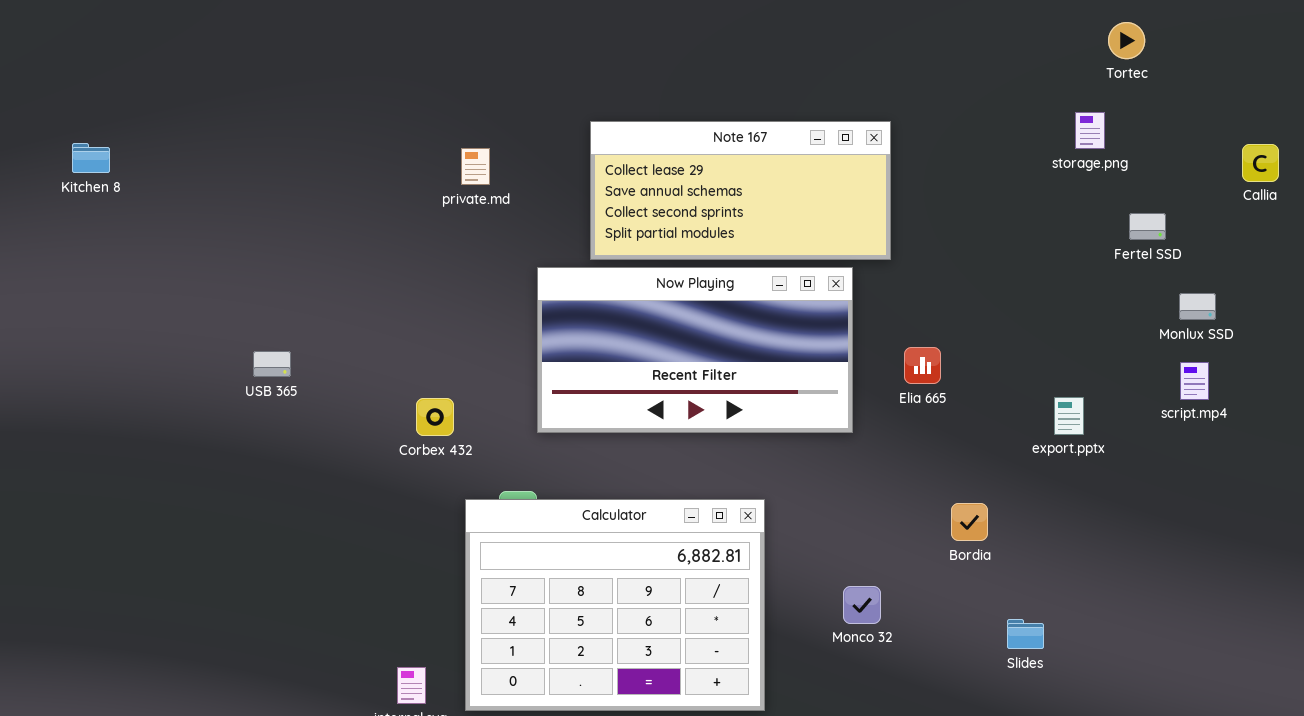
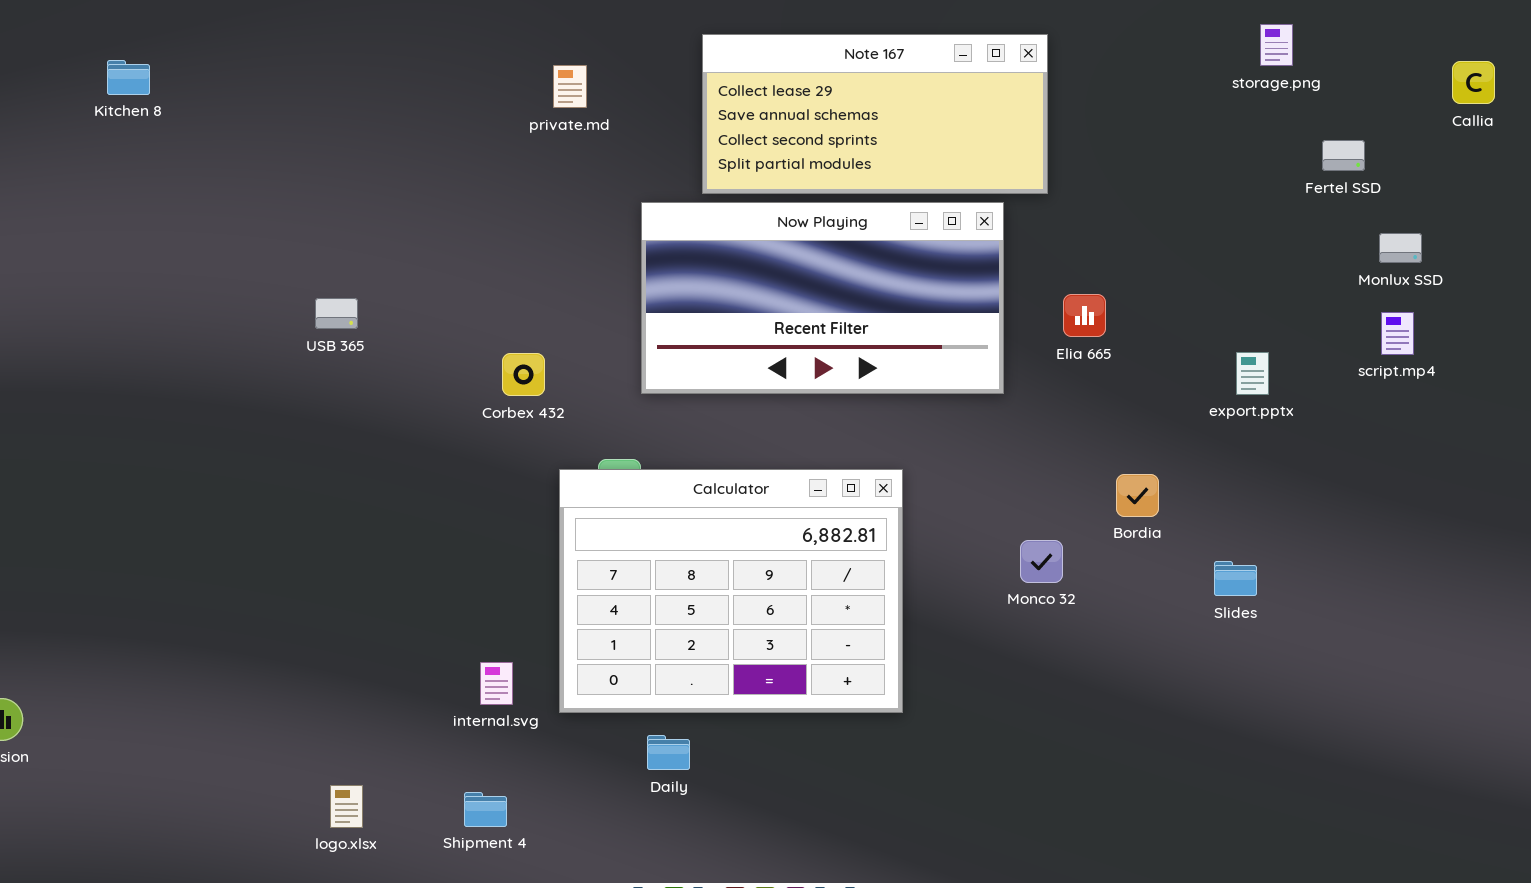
Monco 32: [843,586,881,624] -> [1020,540,1063,583], moved
Slides: [1007,619,1044,649] -> [1214,561,1257,596], moved

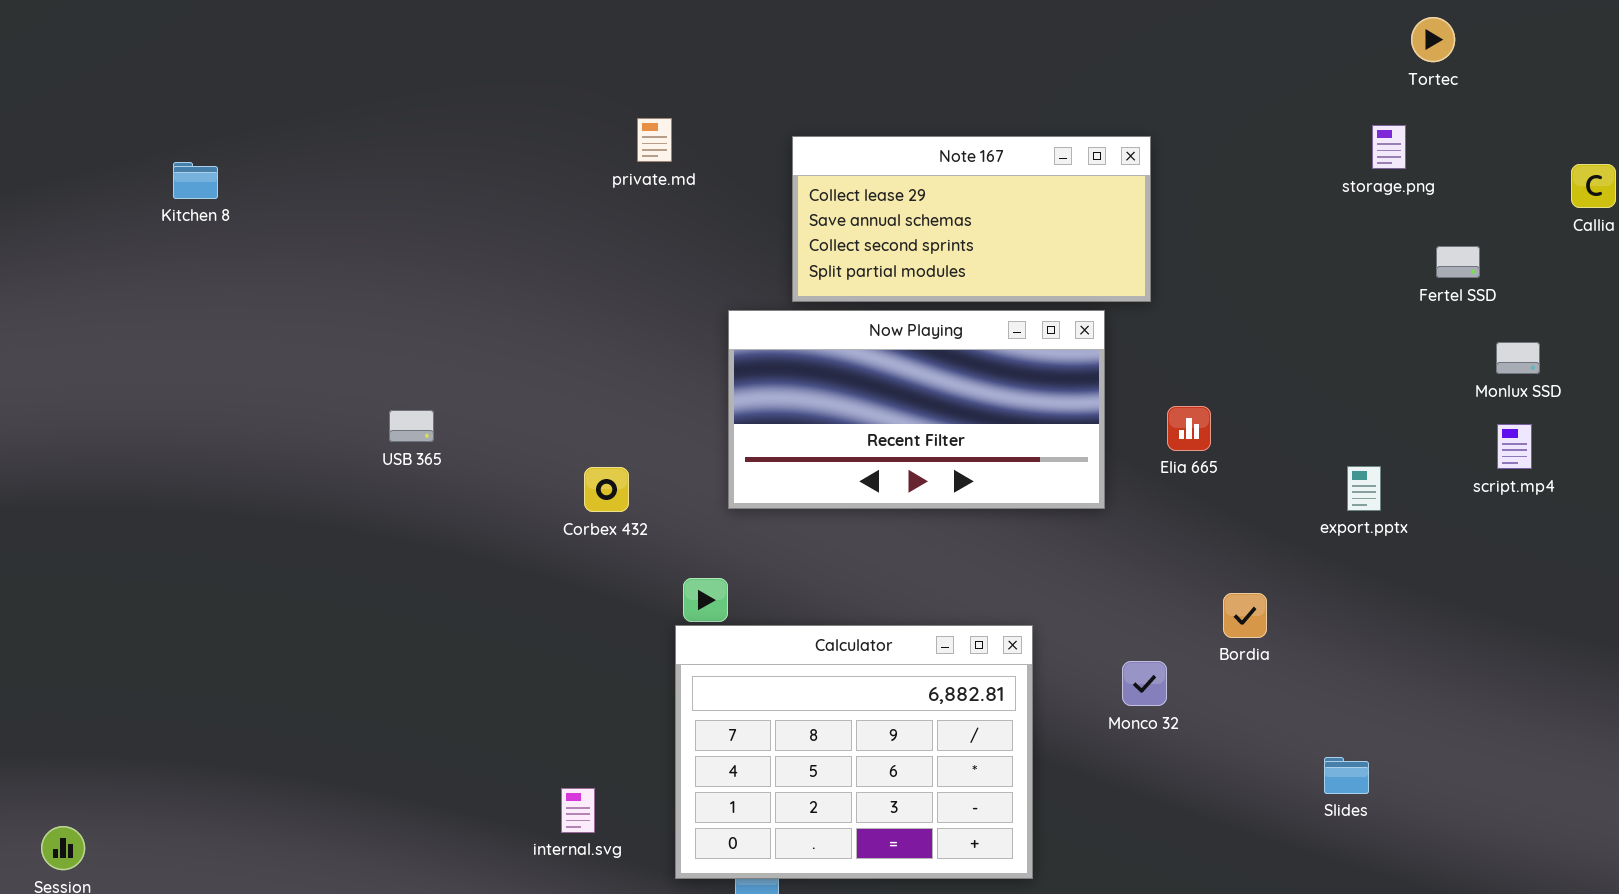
private.md: [553,65,587,108] -> [637,118,672,162], moved
Calculator: [559,469,903,713] -> [675,625,1033,879], moved
Slides: [1214,561,1257,596] -> [1324,757,1369,794], moved

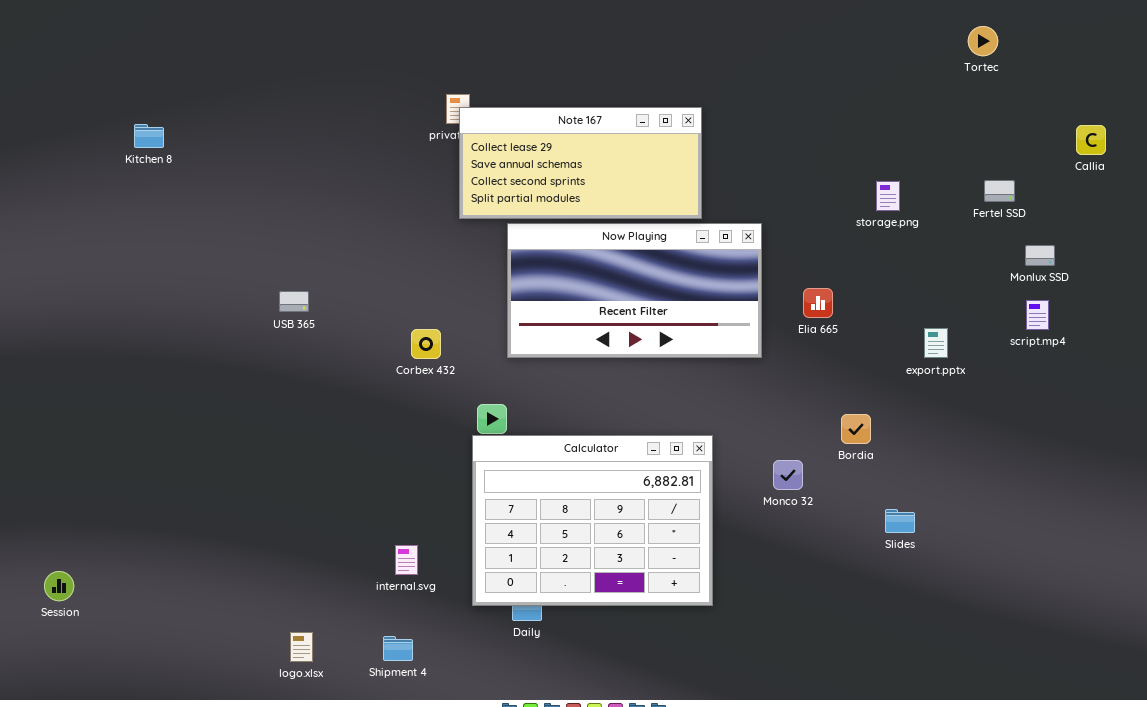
storage.png: [1372,125,1406,169] -> [876,181,900,211], moved
Note 167: [792,136,1151,302] -> [459,107,702,219], moved
Slides: [1324,757,1369,794] -> [885,509,915,533], moved

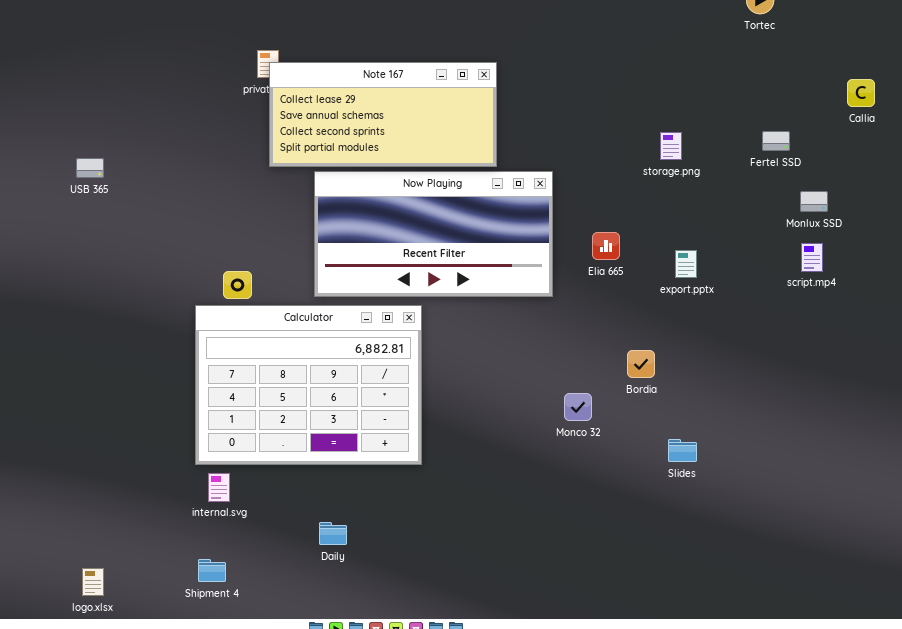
USB 365: [279,291,309,312] -> [76,158,104,178], moved
export.pptx: [924,328,948,358] -> [675,250,697,278], moved
Calculator: [472,435,713,606] -> [195,305,422,465], moved
logo.xlsx: [290,632,313,662] -> [82,568,104,596], moved

